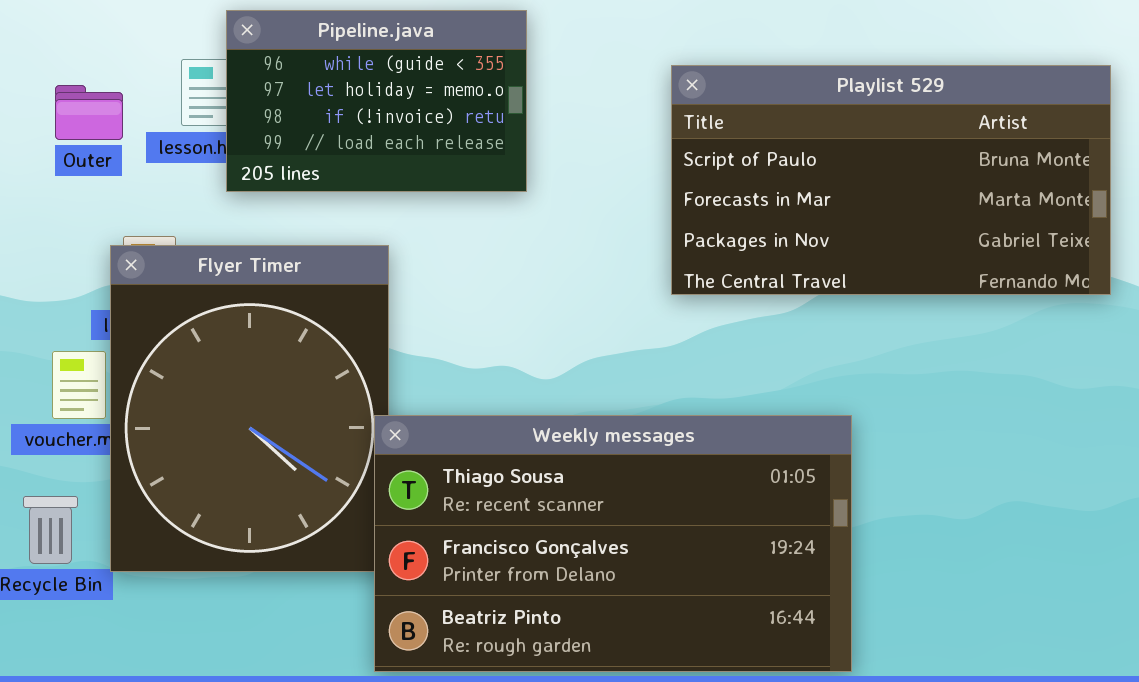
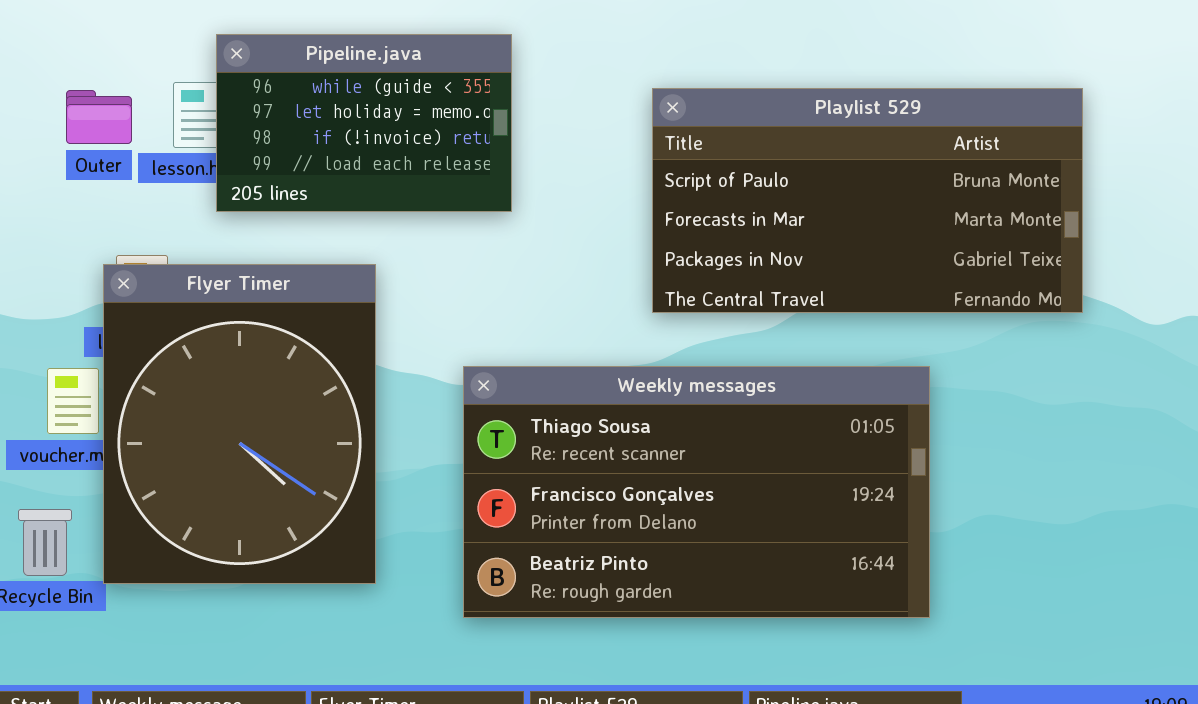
Outer: [55,85,123,140] -> [66,90,132,144], moved
Weekly messages: [374,415,852,672] -> [463,366,930,618], moved

